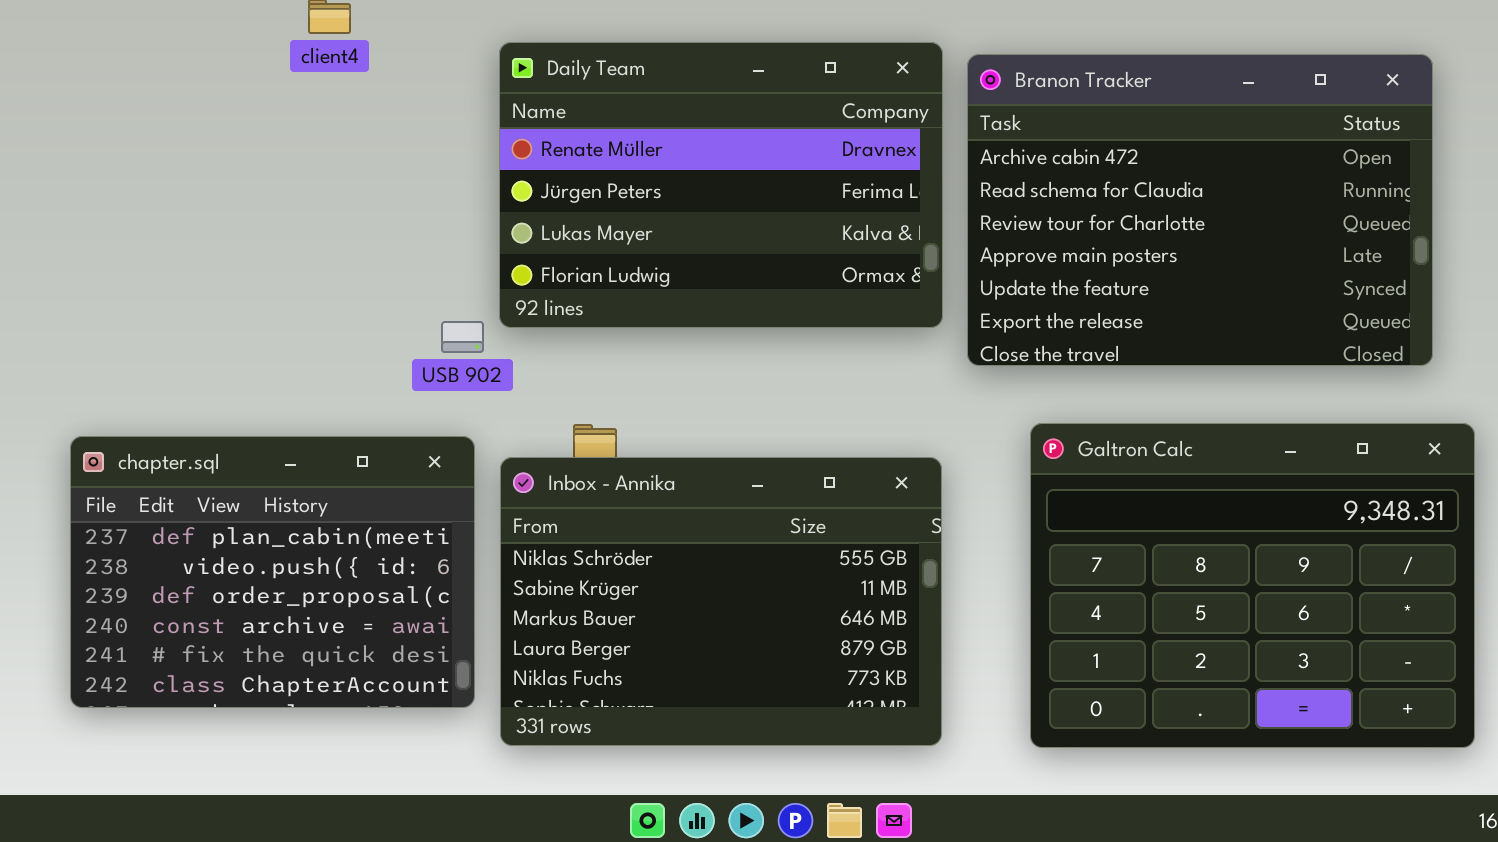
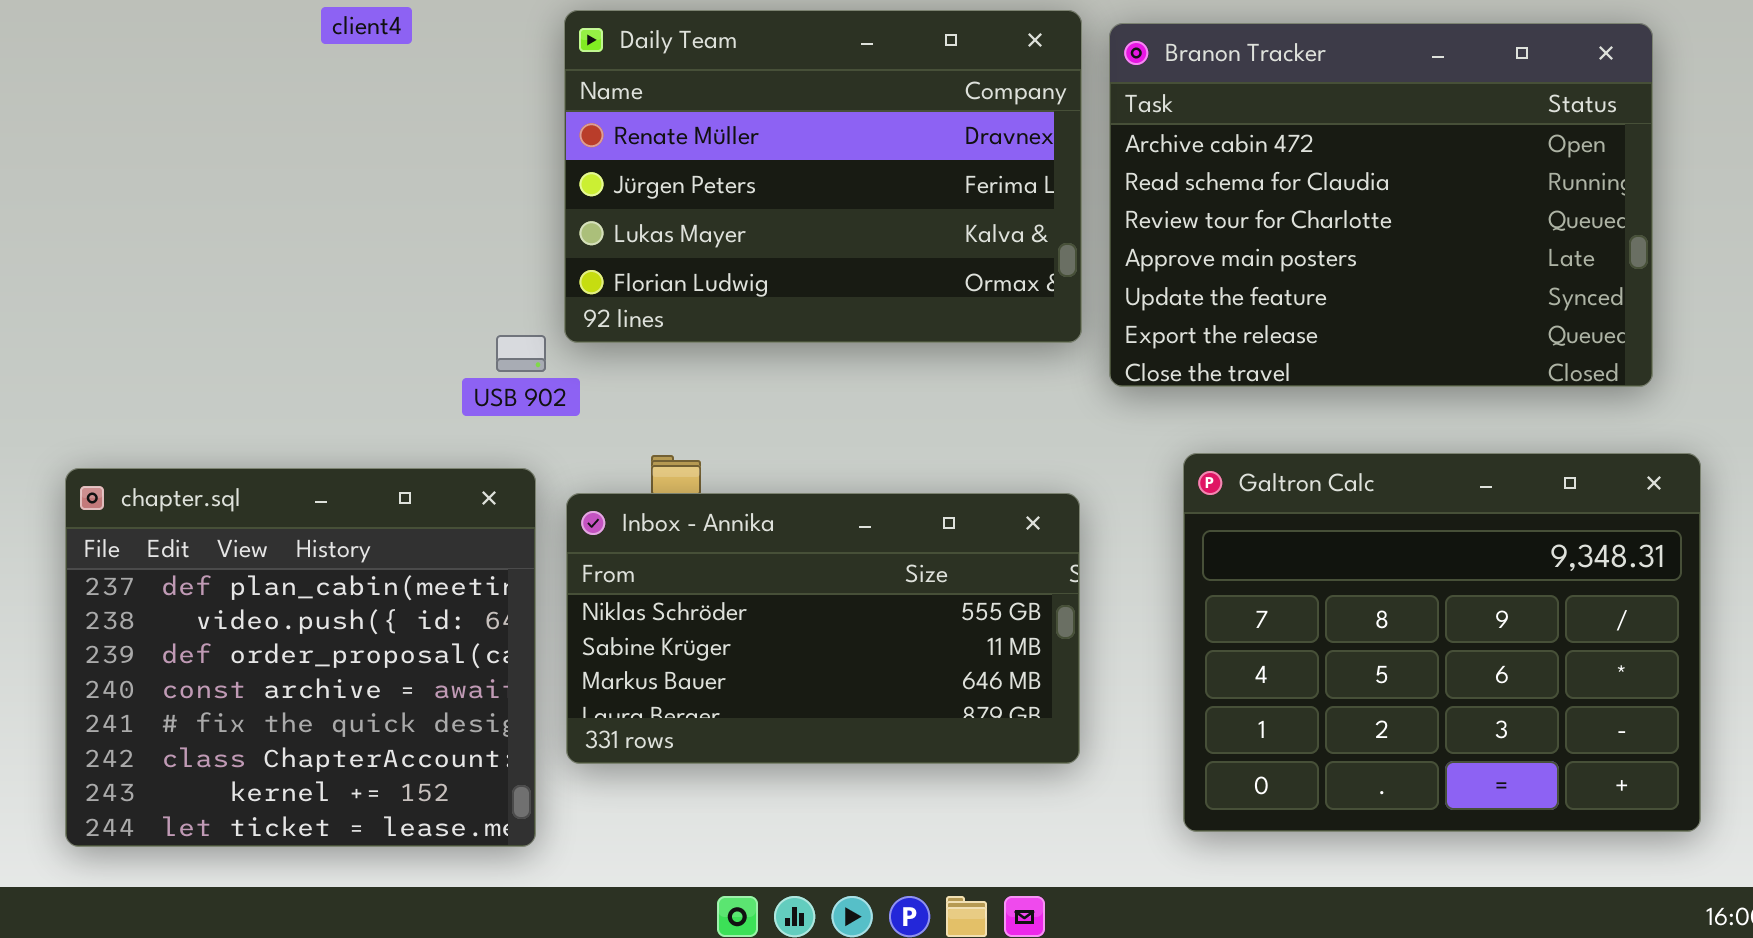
chapter.sql: [70,436,475,708] -> [65,468,536,847], resized
Inbox - Annika: [500,457,942,746] -> [566,493,1080,764], resized

